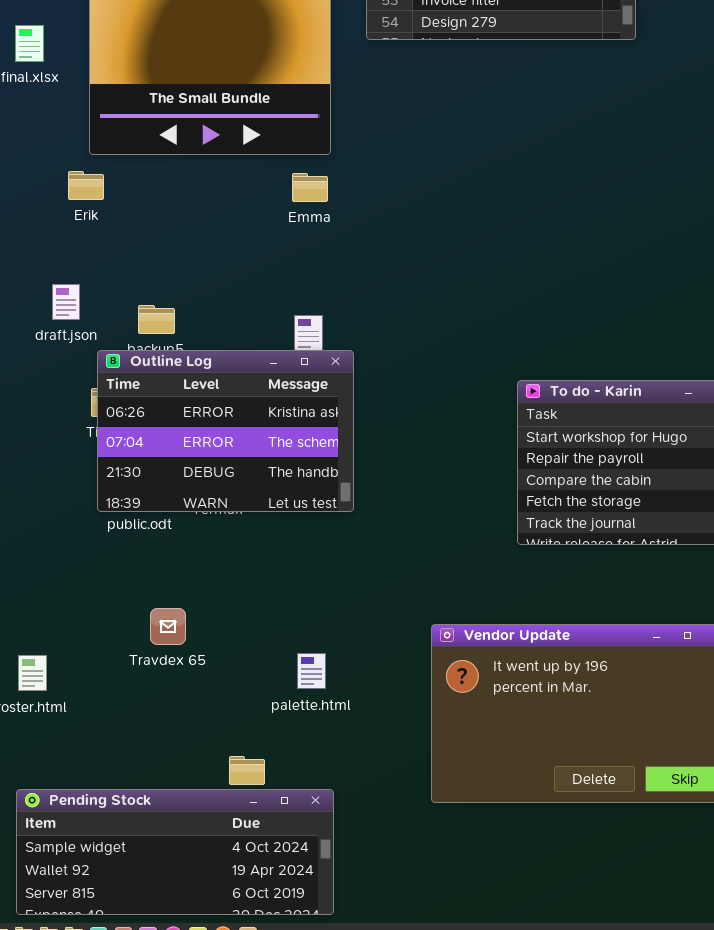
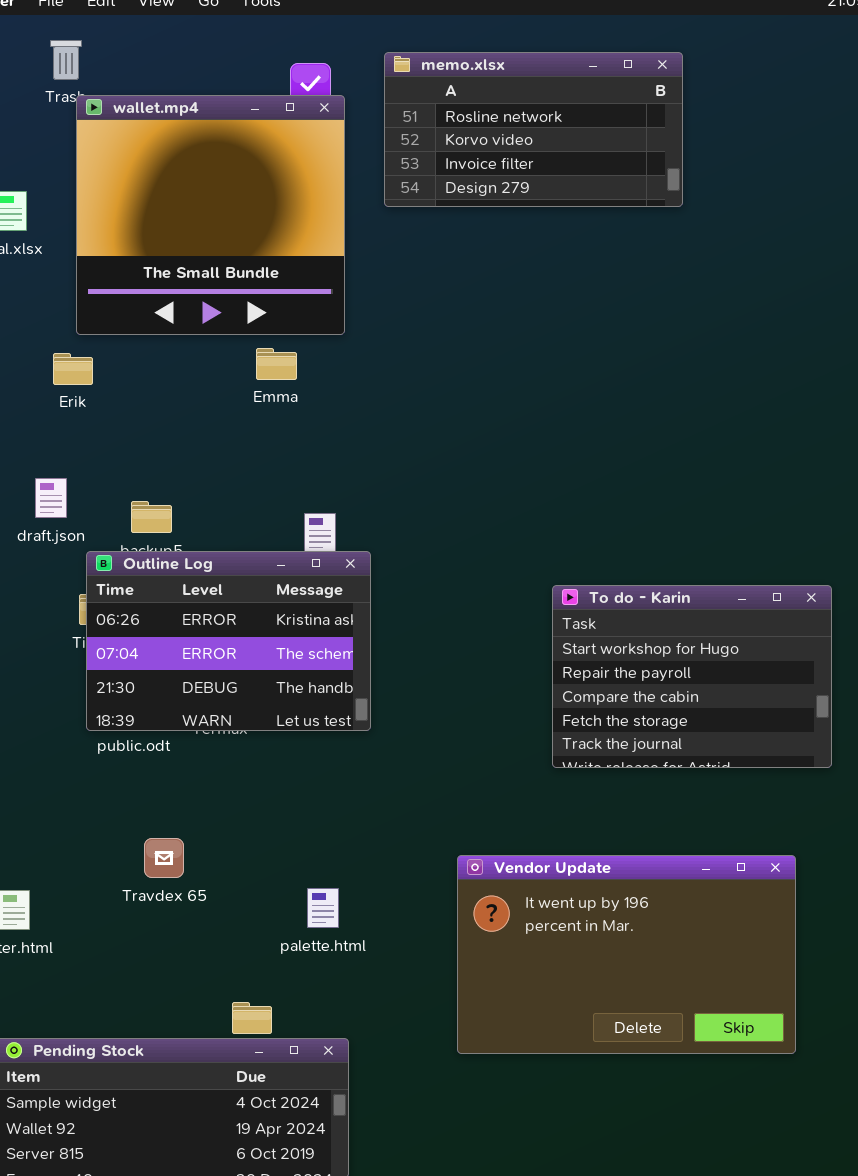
Emma: [292,173,328,202] -> [256,348,297,380], moved

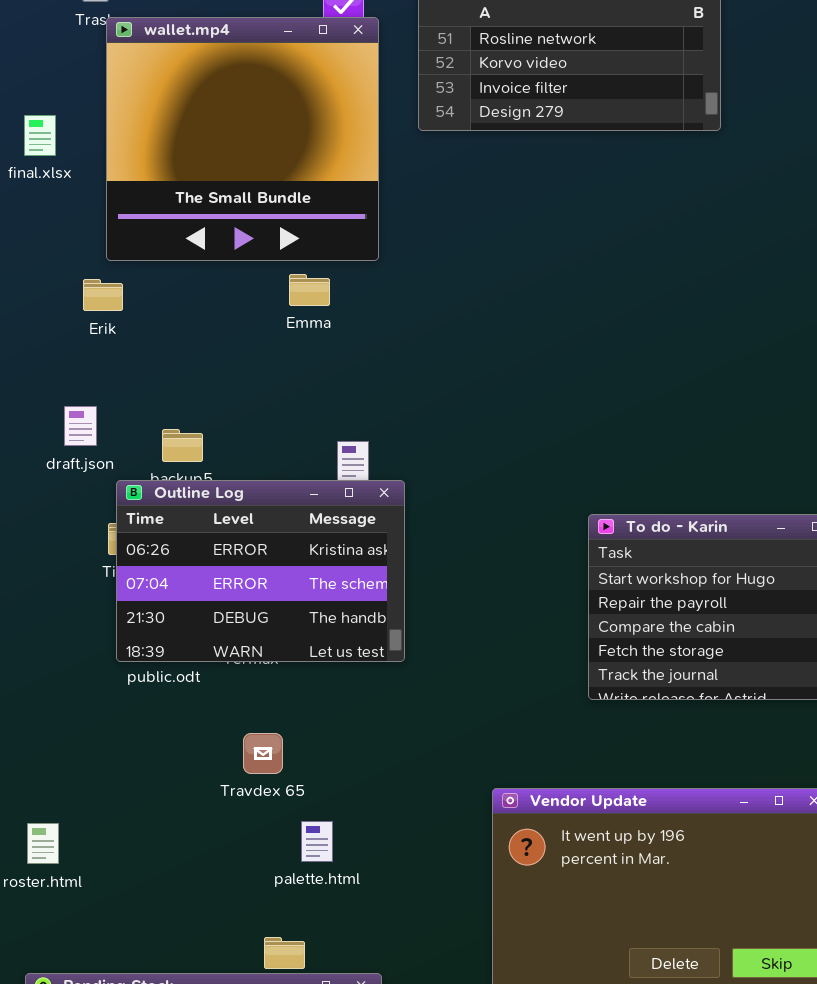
Travdex 65: [144,838,184,878] -> [243,733,283,774], moved
palette.html: [307,888,339,928] -> [301,821,333,862], moved

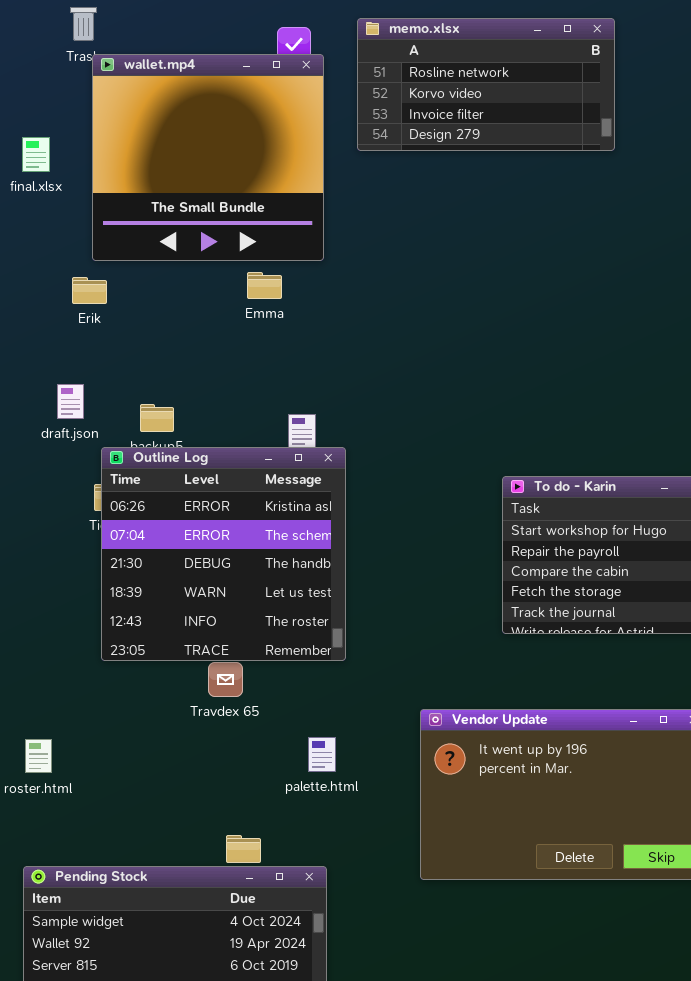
Outline Log: [116,480,405,662] -> [101,447,346,661], resized
palette.html: [301,821,333,862] -> [308,737,336,772], moved

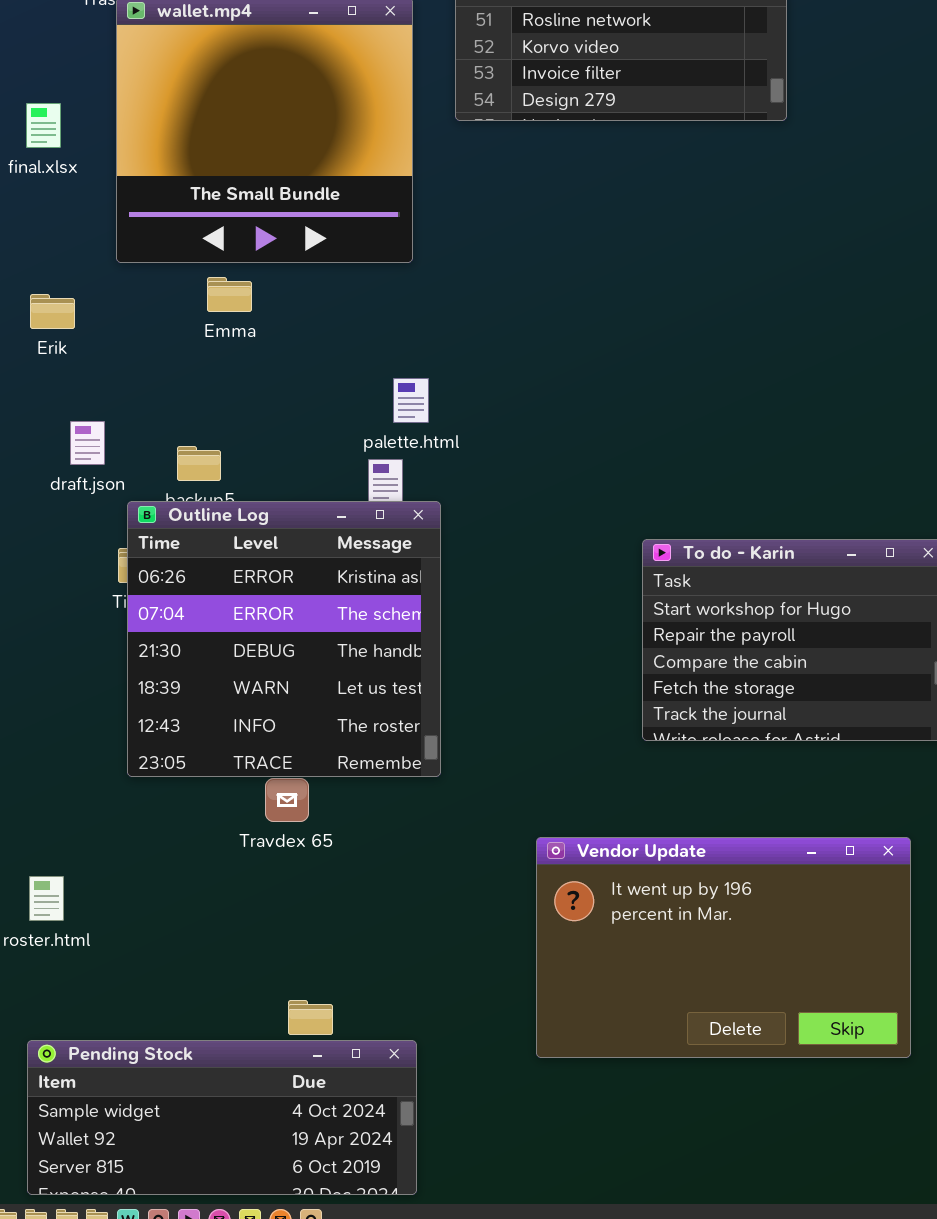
Emma: [247,272,282,299] -> [207,277,252,312], moved
Erik: [72,277,107,304] -> [30,294,75,329], moved
palette.html: [308,737,336,772] -> [393,378,429,423], moved

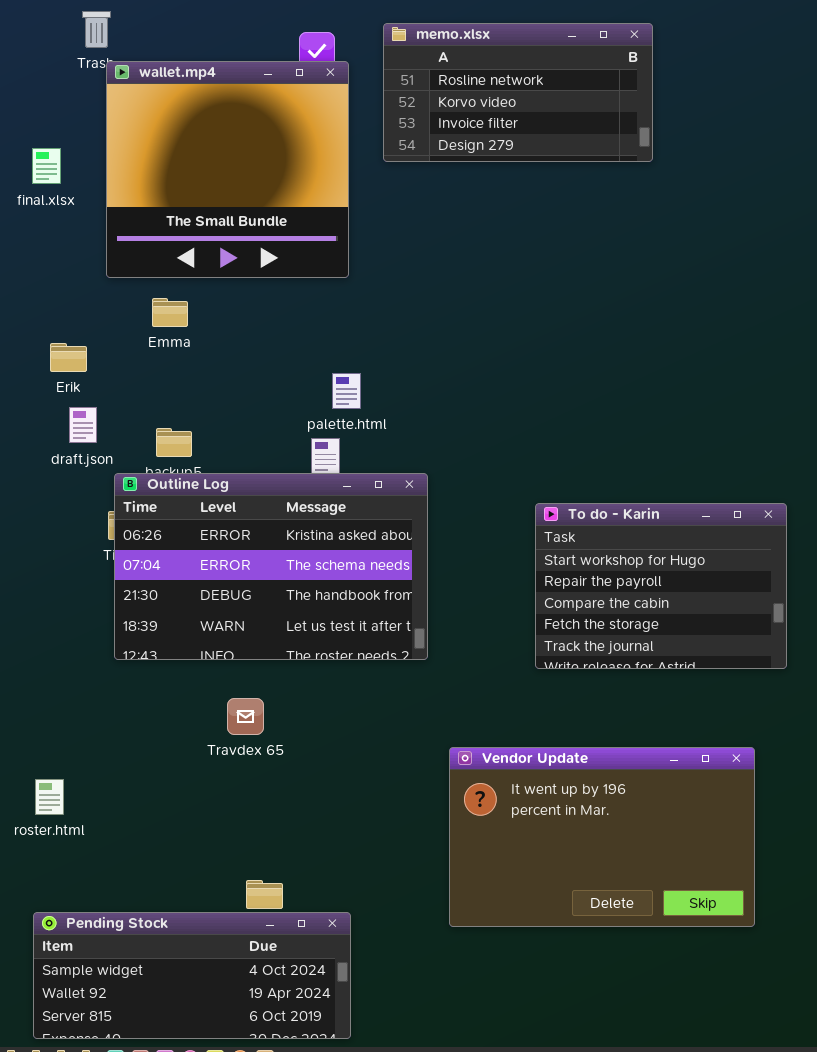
Emma: [207,277,252,312] -> [152,298,188,327], moved
Erik: [30,294,75,329] -> [50,343,87,372], moved
Outline Log: [127,501,441,777] -> [114,473,428,660], resized

